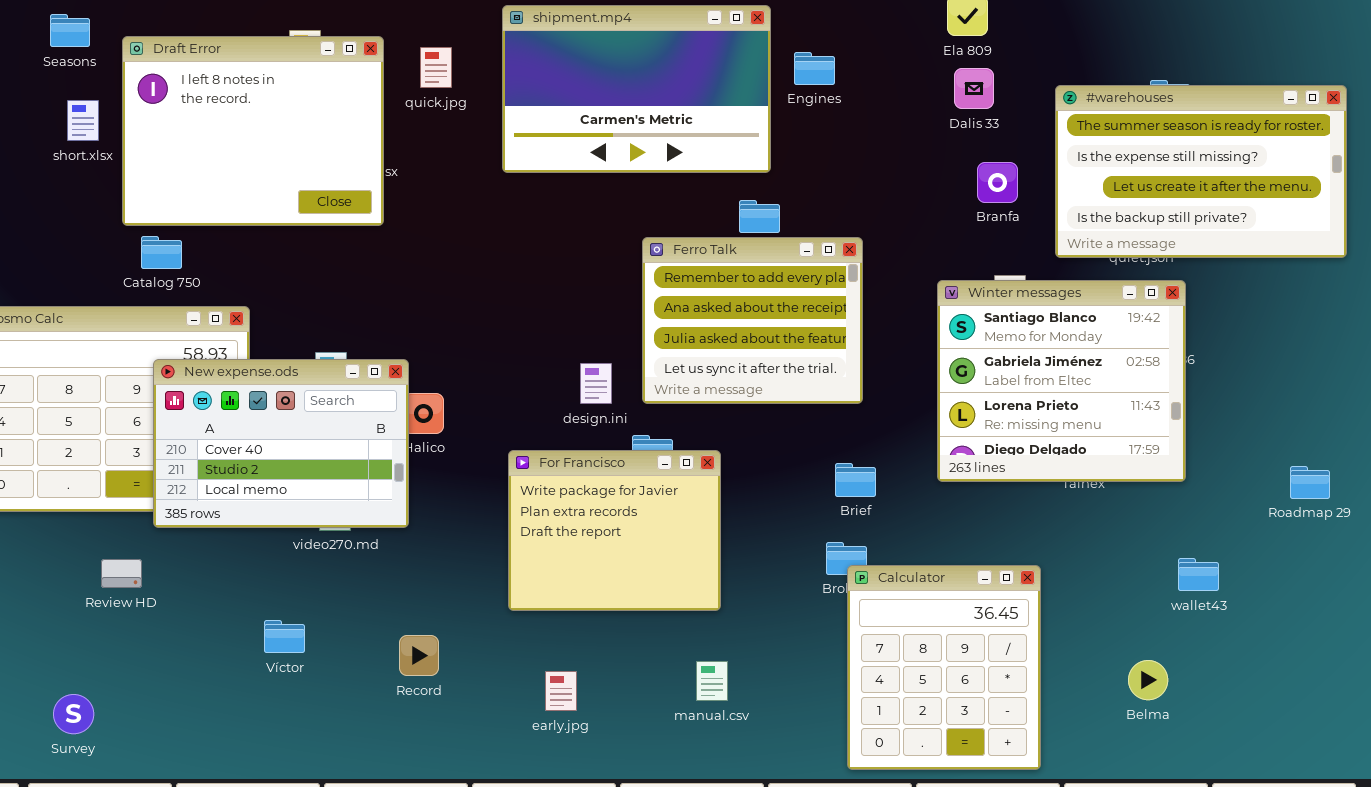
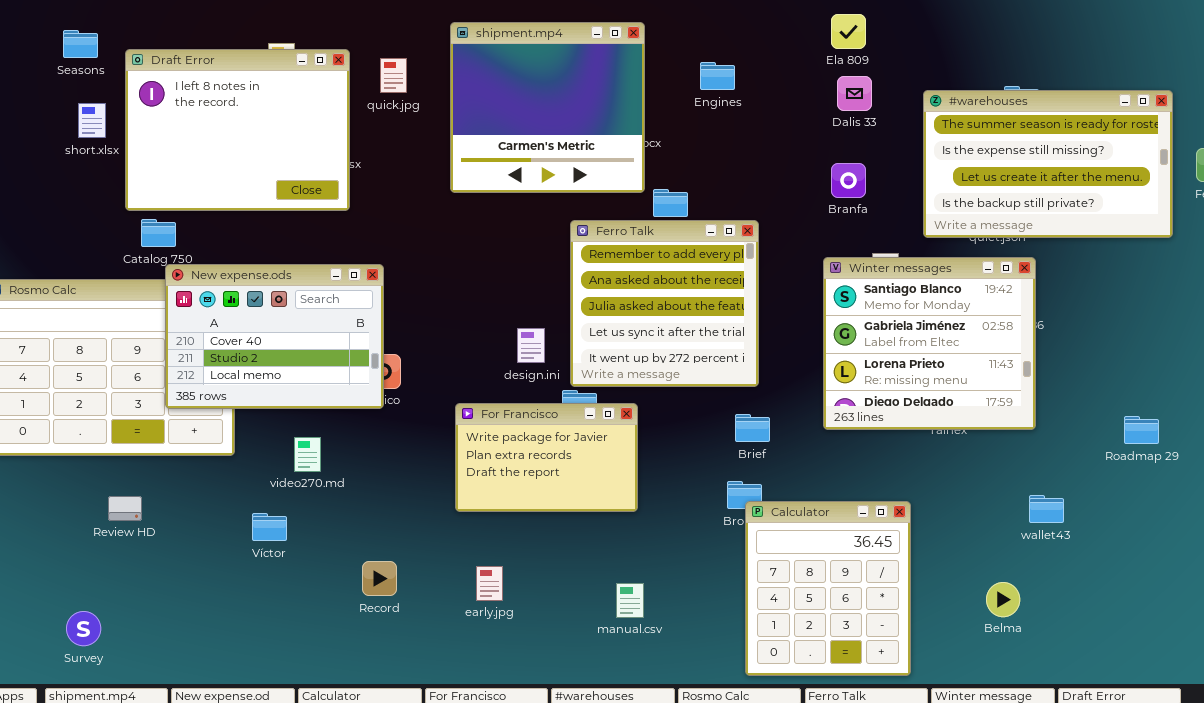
shipment.mp4: [502,5,771,173] -> [450,22,645,193], resized
Branfa: [977,162,1018,203] -> [831,163,866,198], moved
Ferro Talk: [642,237,863,404] -> [570,220,759,387], resized
New expense.ods: [153,359,409,528] -> [165,264,384,409], moved
For Francisco: [508,450,721,611] -> [455,403,638,512], resized
Víctor: [264,620,305,653] -> [252,513,287,541], moved
early.jpg: [545,671,577,711] -> [476,566,503,601], moved

